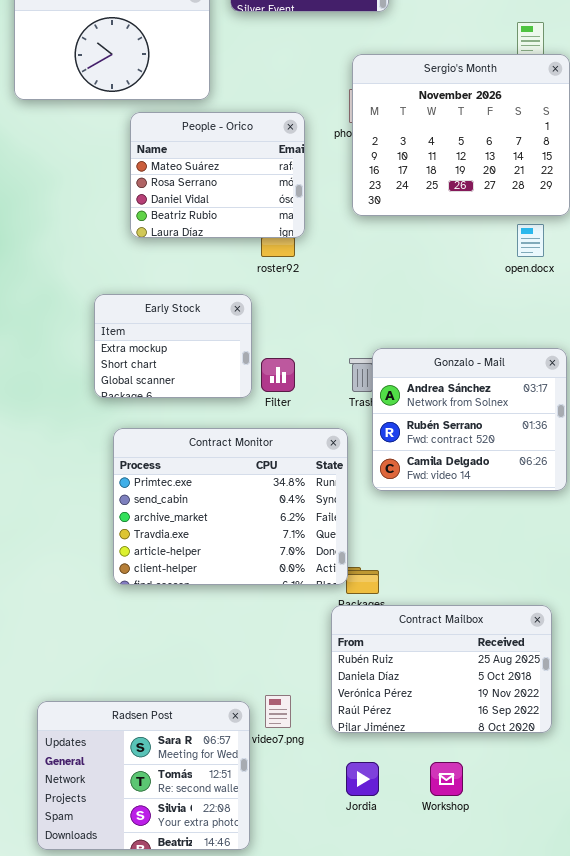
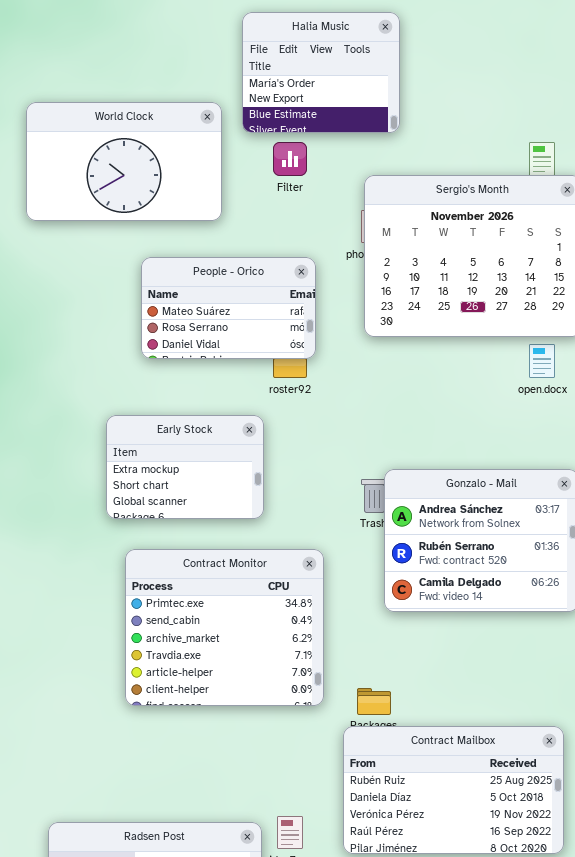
People - Orico: [130,112,305,238] -> [141,257,316,359], resized
Filter: [261,358,295,392] -> [273,142,307,176], moved
Contract Monitor: [113,428,348,585] -> [125,549,324,706], resized

